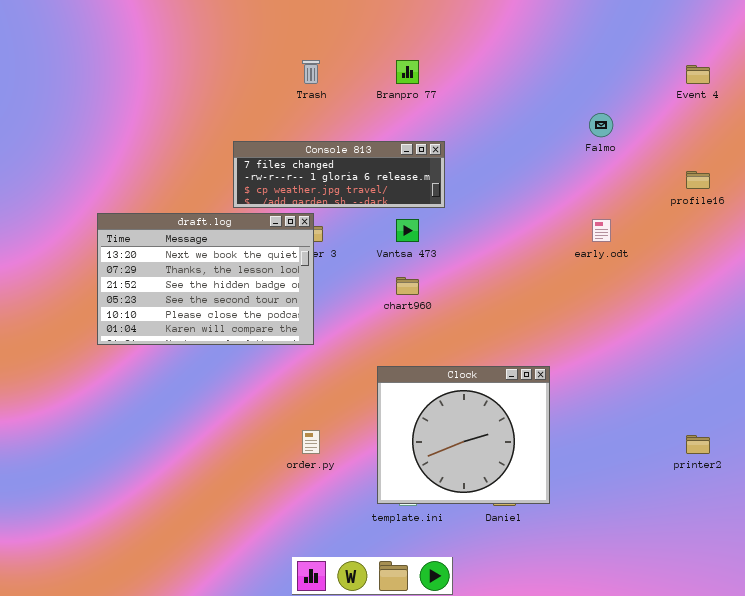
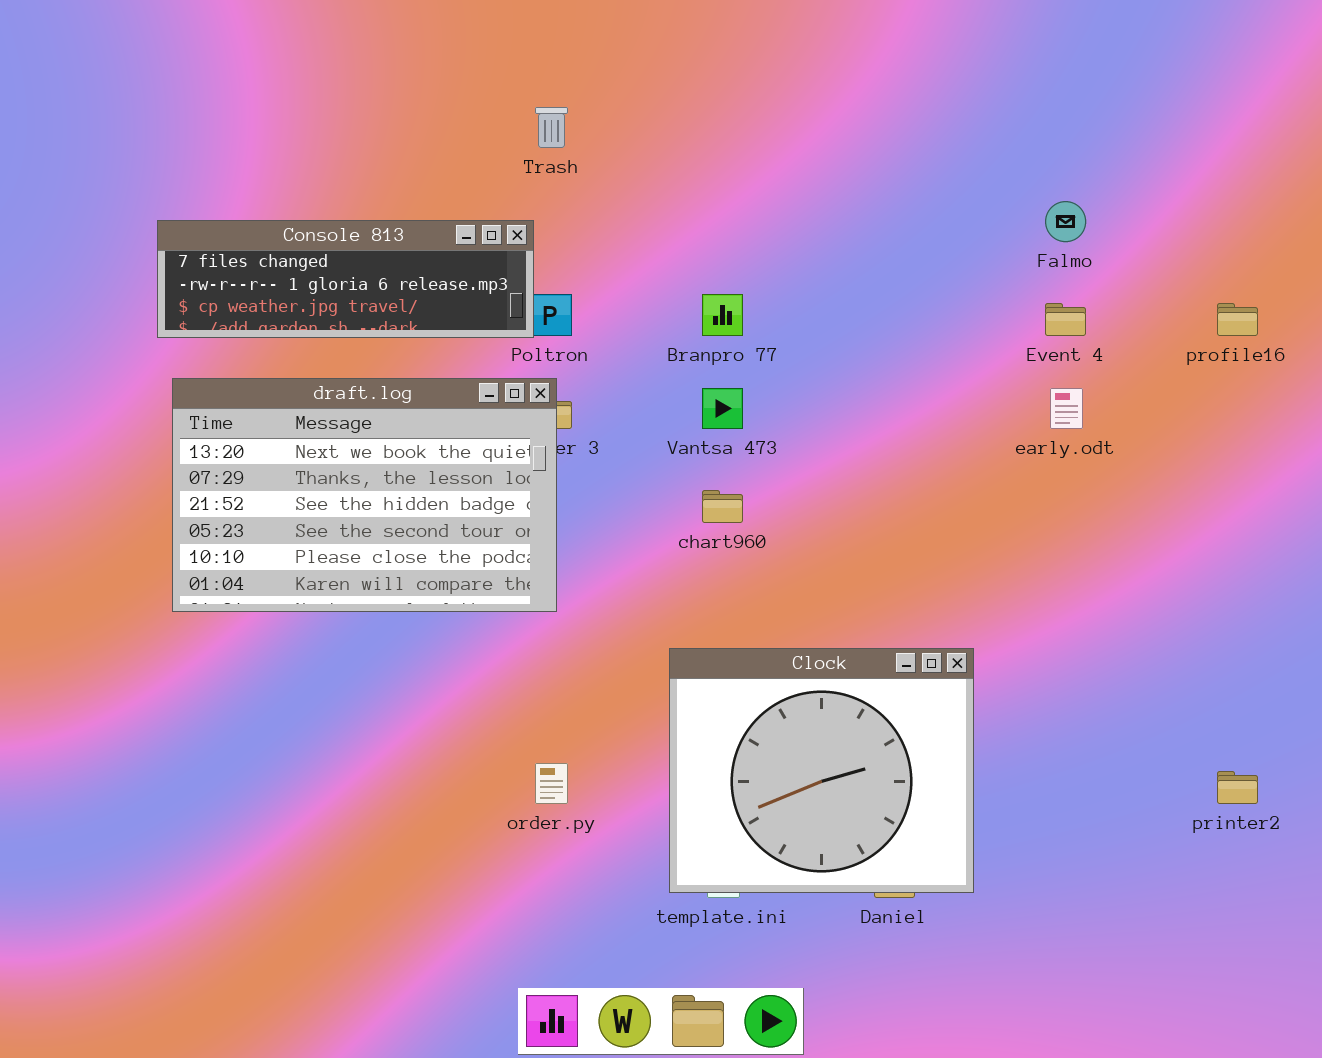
Branpro 77: [396,60,419,84] -> [702,294,743,336], moved
Event 4: [686,65,710,84] -> [1045,303,1086,336], moved
Console 813: [233,141,445,208] -> [157,220,534,338], moved

